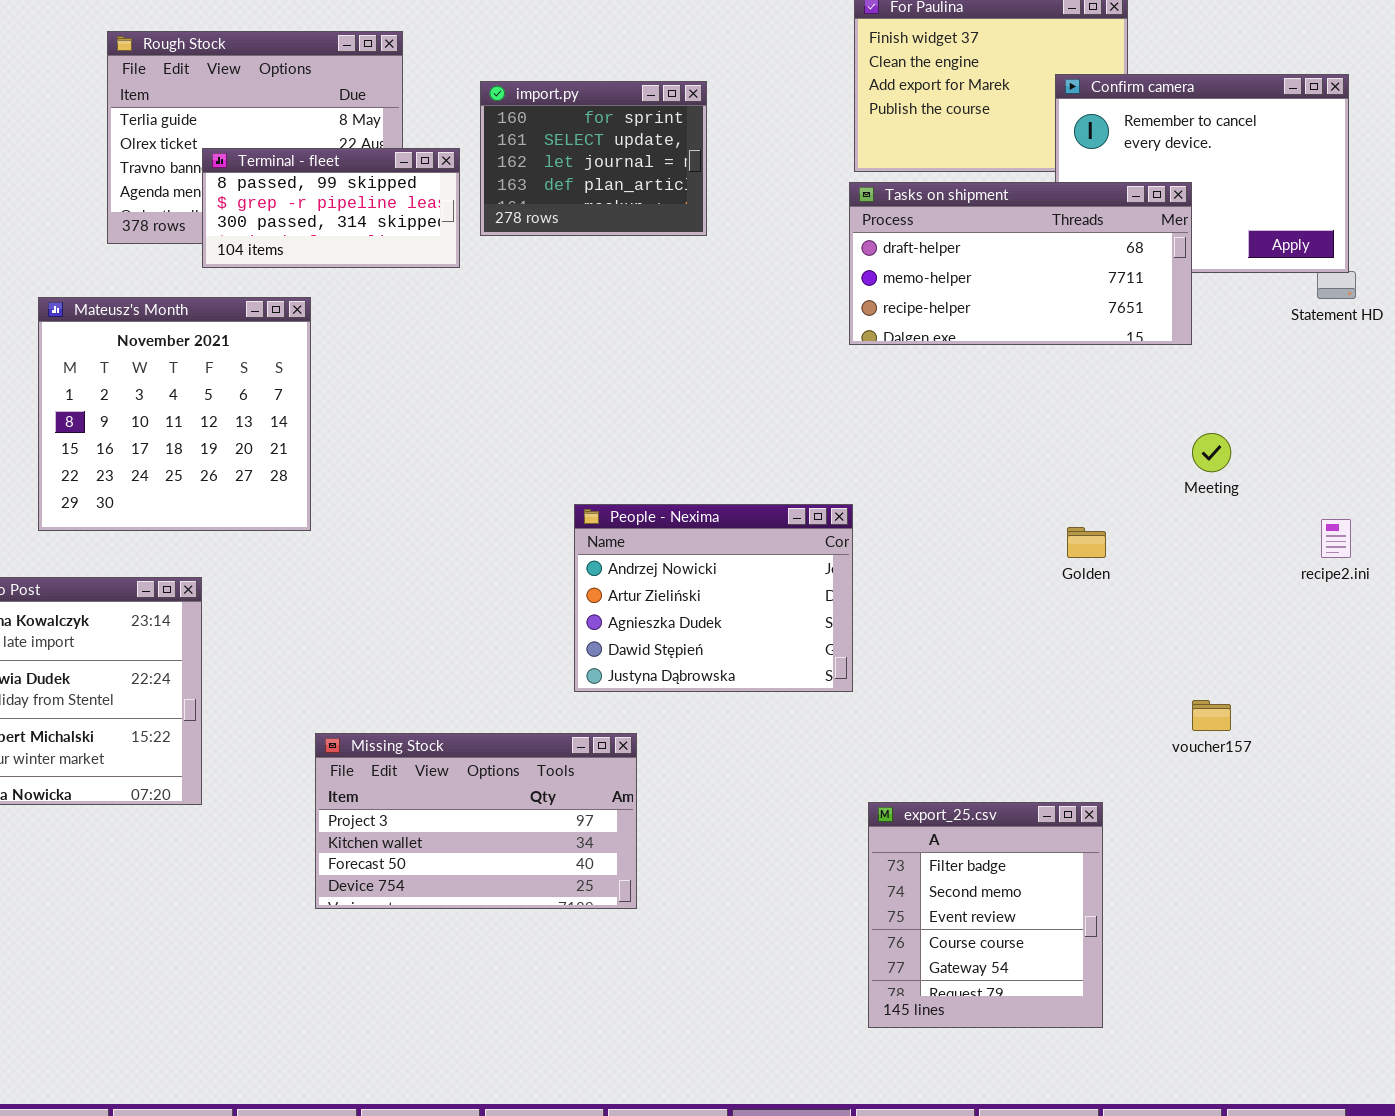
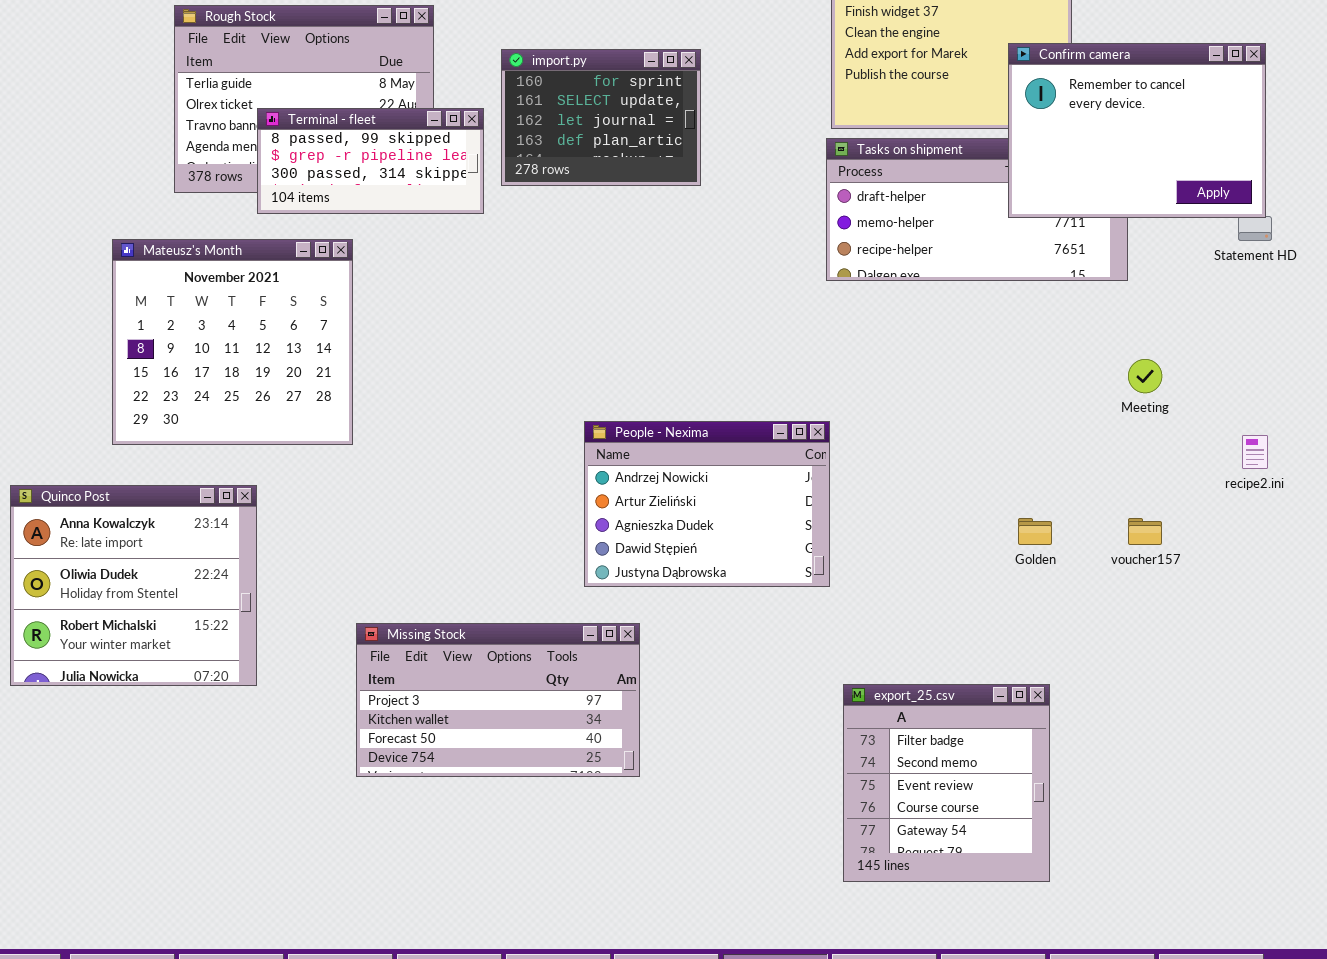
Confirm camera: [1055,74,1349,273] -> [1008,43,1266,218], raised
Golden: [1067,527,1106,558] -> [1018,518,1052,545], moved
voucher157: [1192,700,1231,731] -> [1128,518,1162,545], moved

